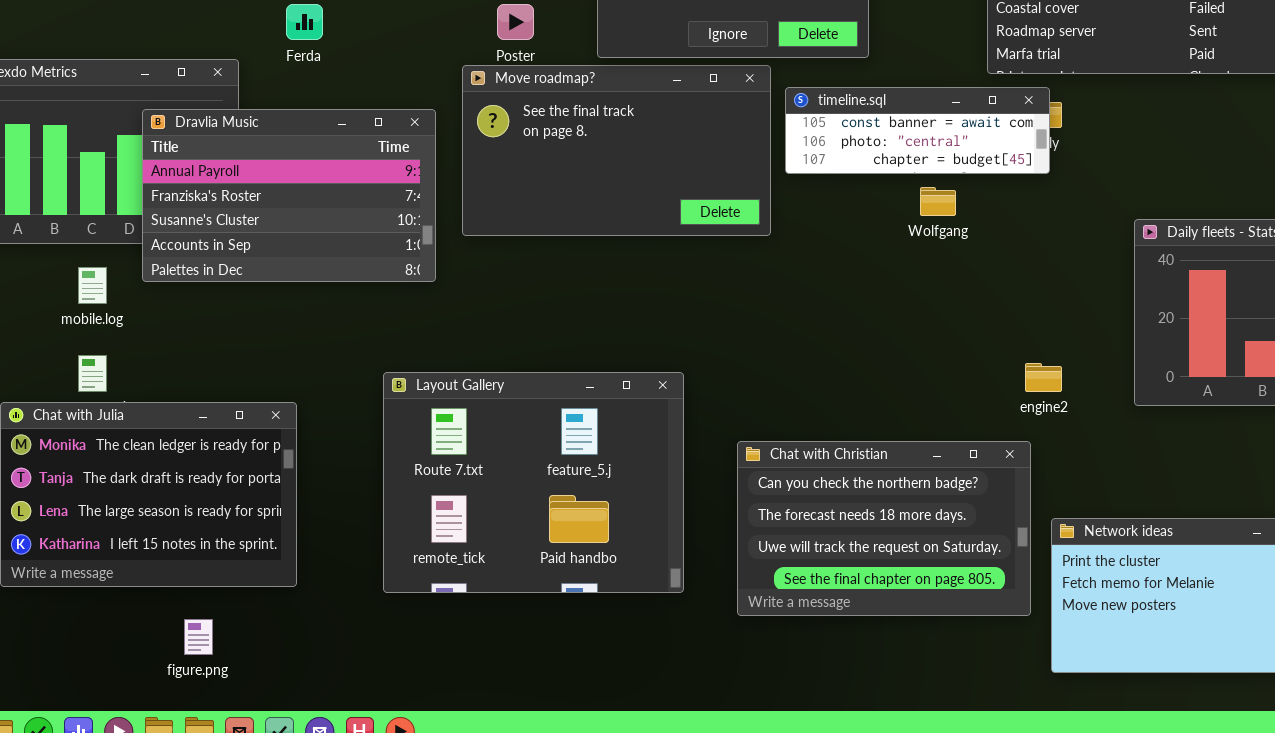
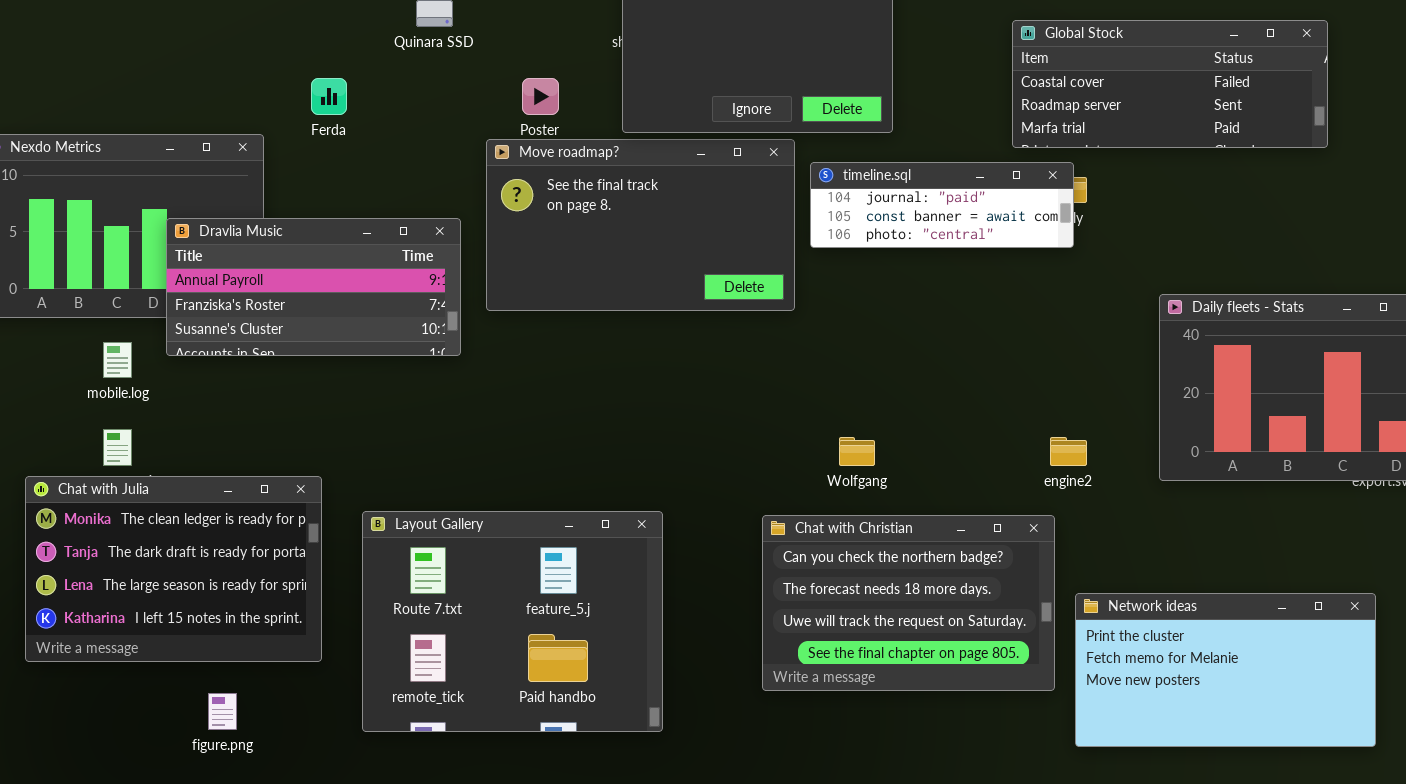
timeline.sql: [785,87,1050,174] -> [810,162,1074,248], scrolled up 1 row
Dravlia Music: [142,109,436,282] -> [166,218,461,356], resized
Wolfgang: [920,187,956,216] -> [839,437,875,466], moved
Layout Gallery: [383,372,684,593] -> [362,511,663,732], moved

